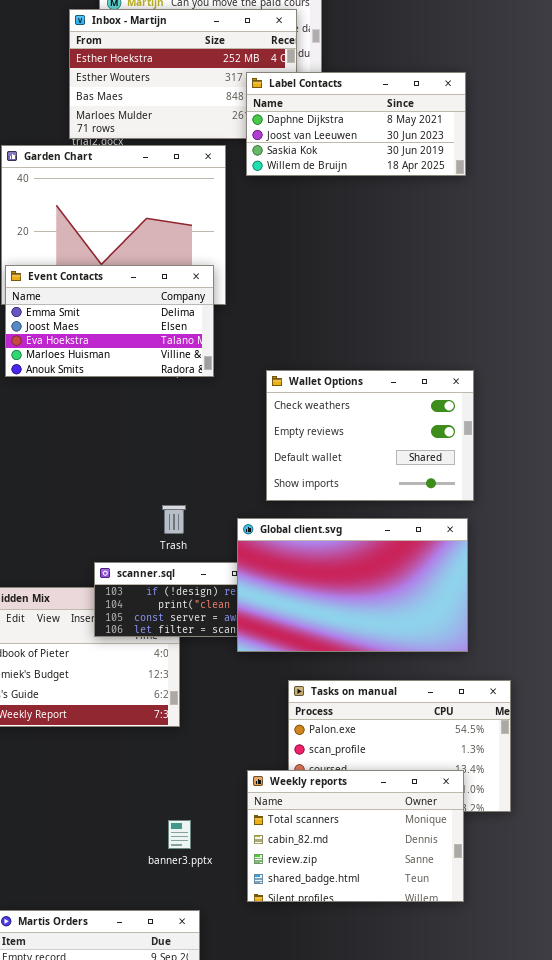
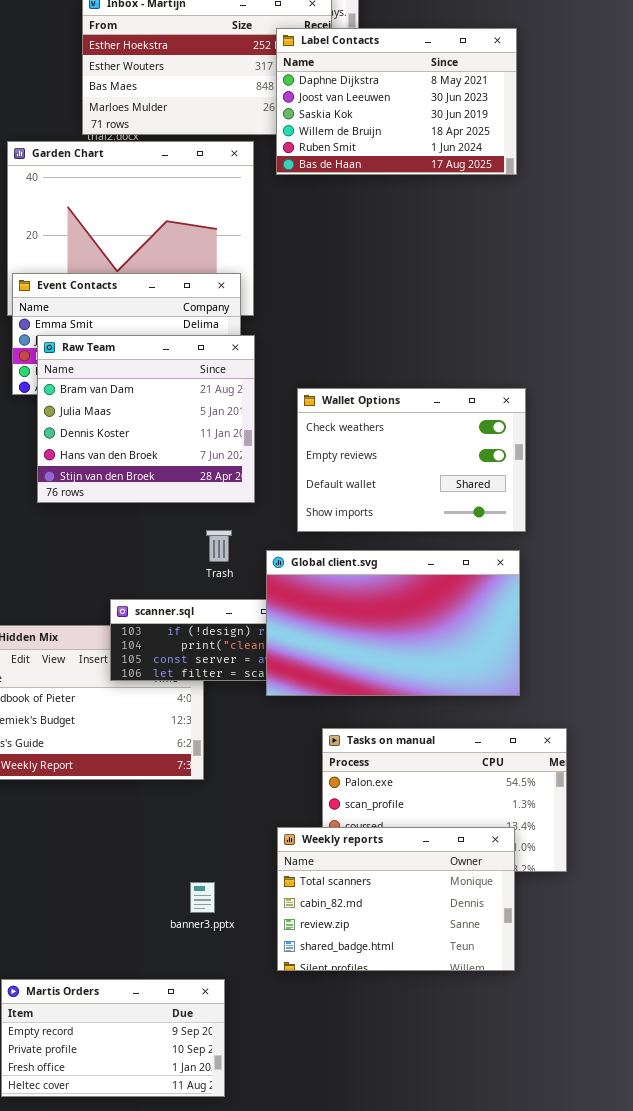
Label Contacts: [246,72,466,176] -> [276,28,517,175], resized
Raw Team: none -> [37,335,255,503], opened
Trash: [162,505,186,534] -> [206,530,232,562], moved

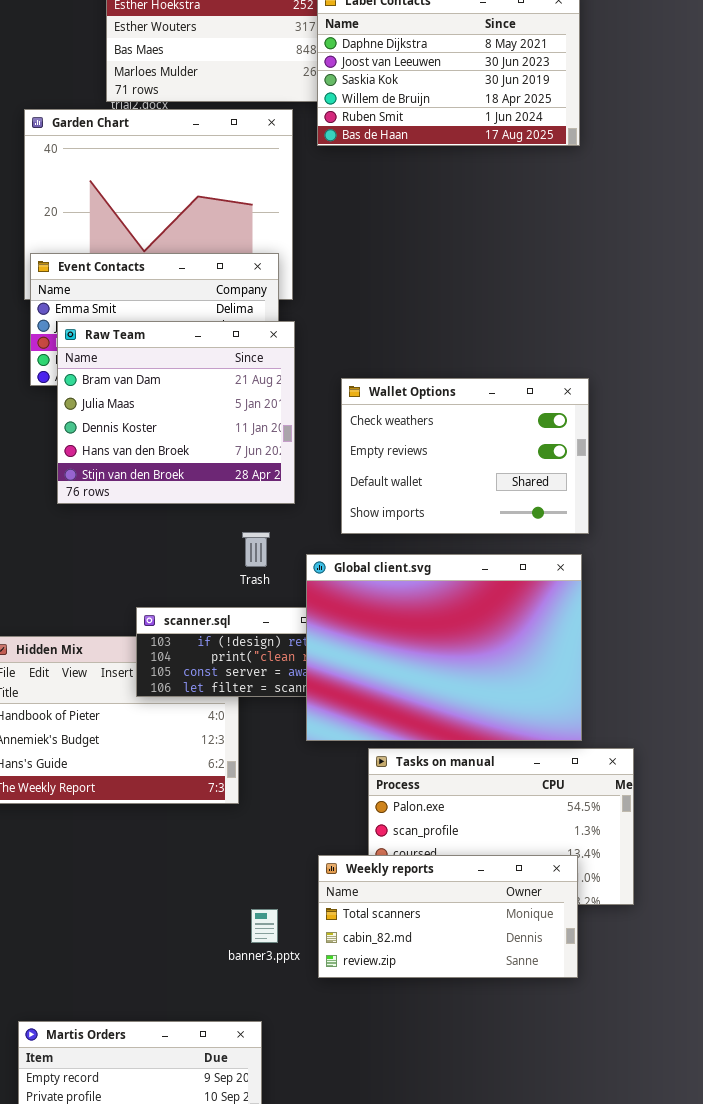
Global client.svg: [266,550,520,696] -> [306,554,582,741], resized
Weekly reports: [277,827,515,971] -> [318,855,578,978], resized
banner3.pptx: [190,882,215,913] -> [251,909,278,943], moved

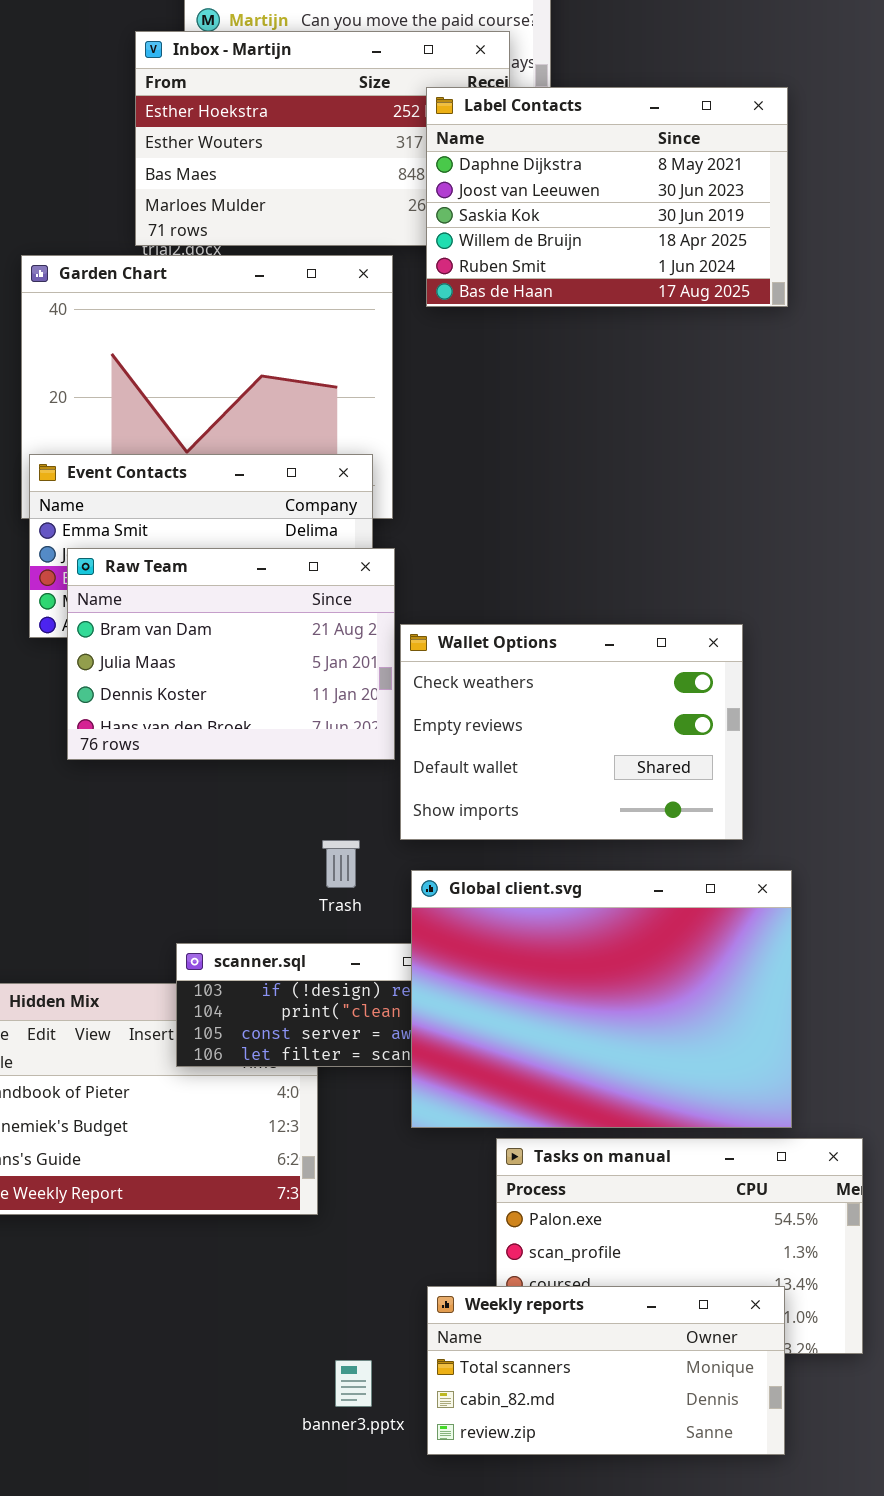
Raw Team: [57,321,295,504] -> [67,548,395,760], resized
Wallet Options: [341,378,589,534] -> [400,624,743,840], moved

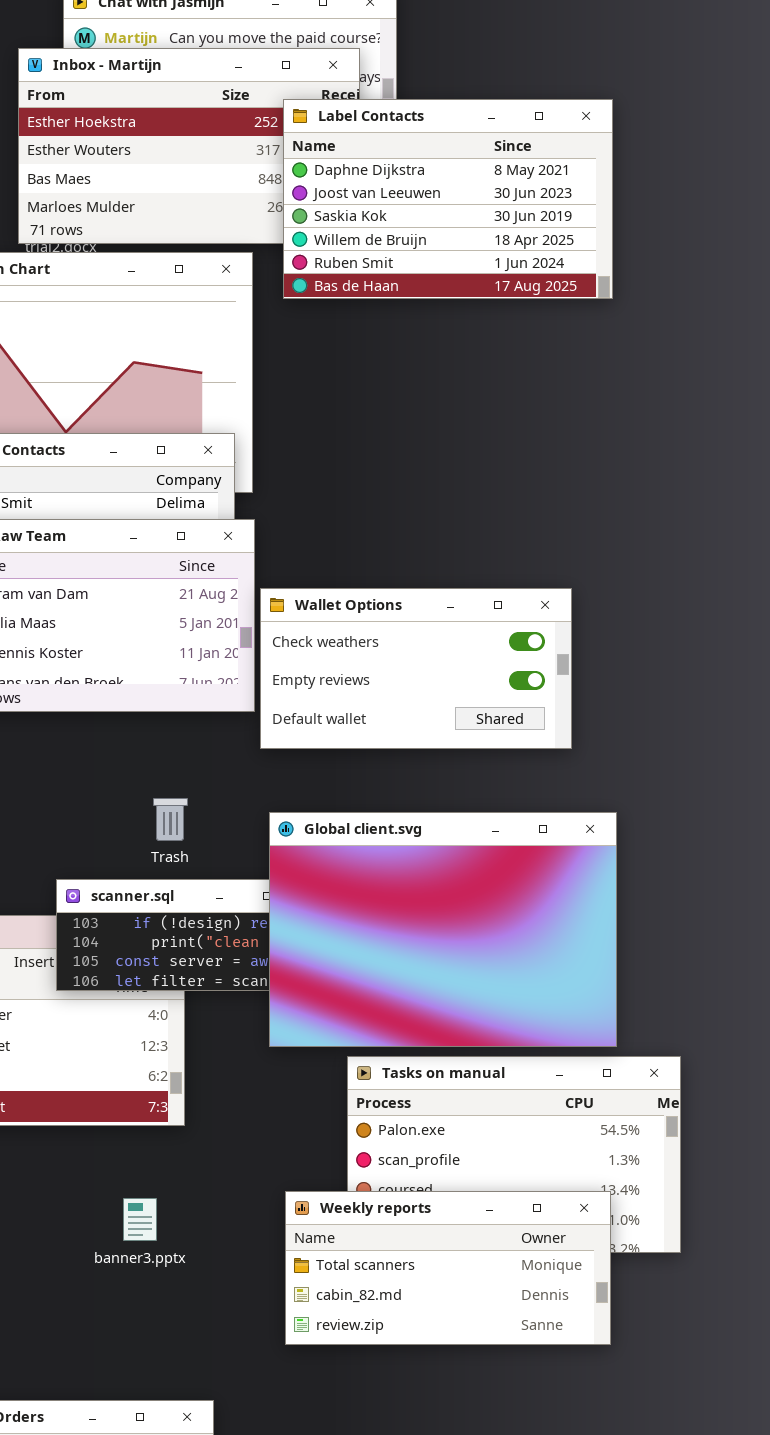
Wallet Options: [400,624,743,840] -> [260,588,572,749], resized
Trash: [322,840,360,888] -> [153,798,188,841], moved
banner3.pptx: [335,1360,372,1407] -> [123,1198,157,1241], moved

